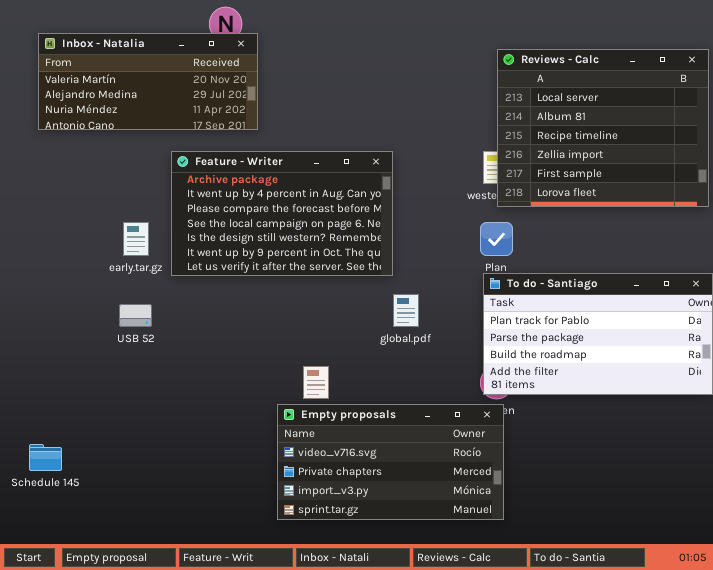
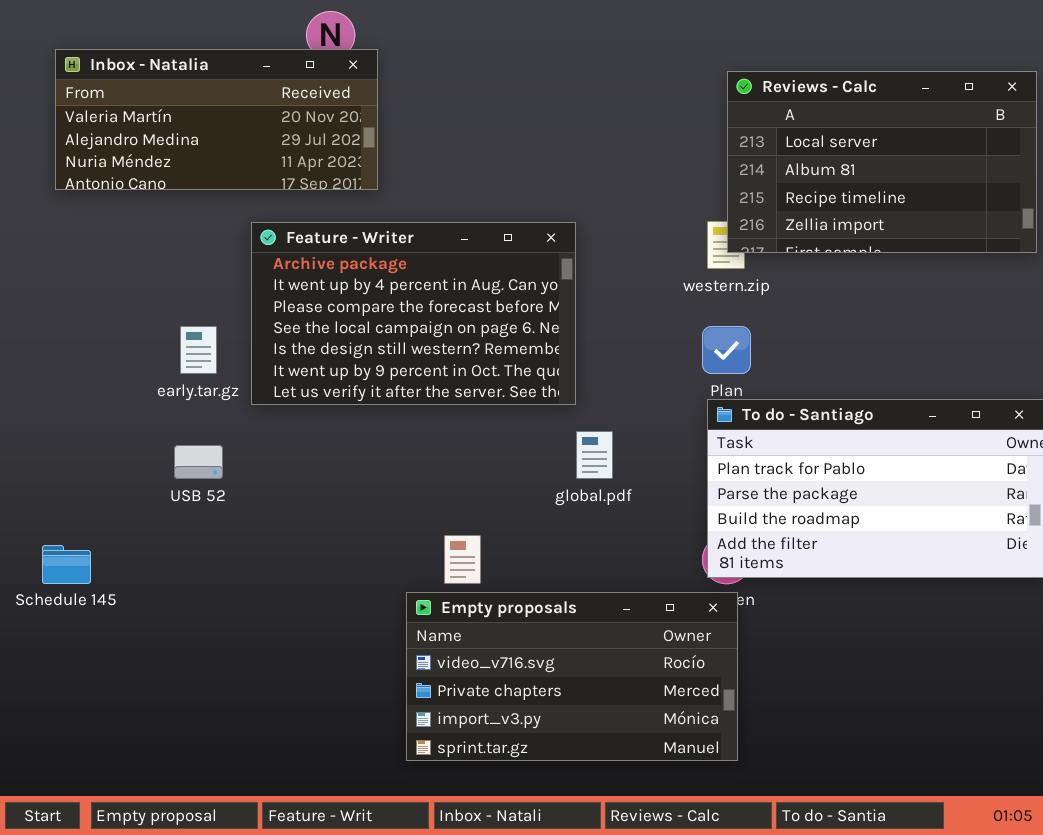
Reviews - Calc: [497,49,709,207] -> [727,71,1037,253], resized
Schedule 145: [29,444,62,471] -> [42,545,91,584], moved

